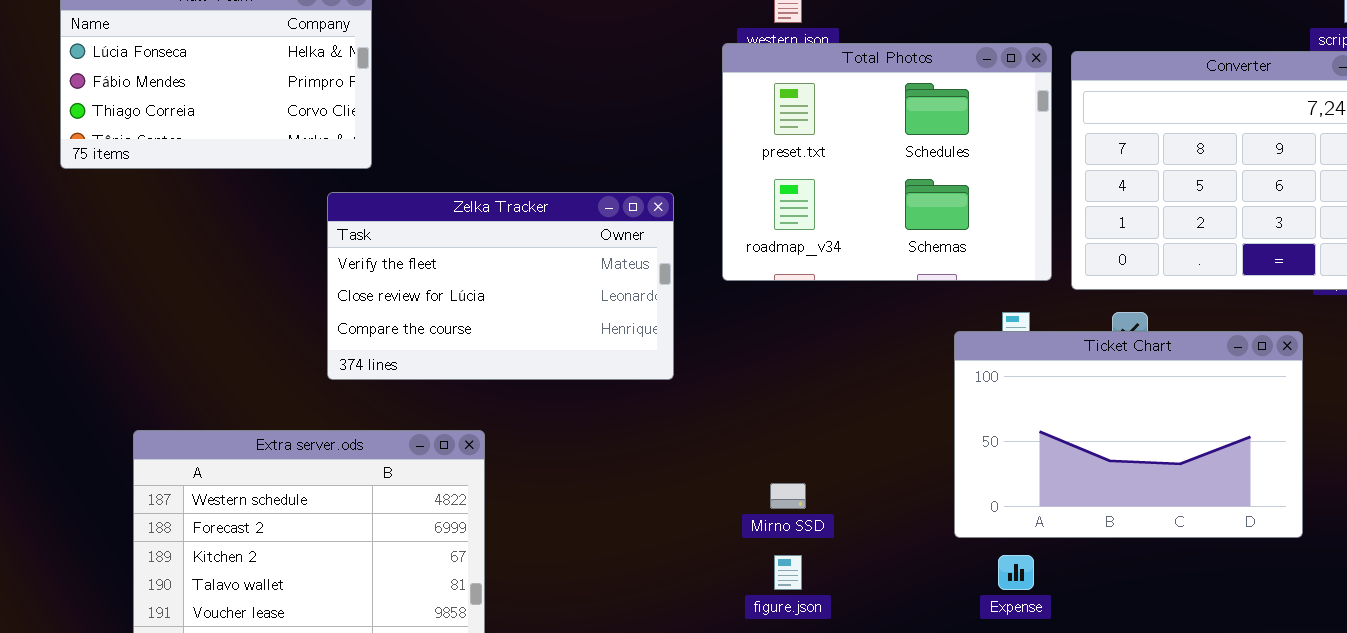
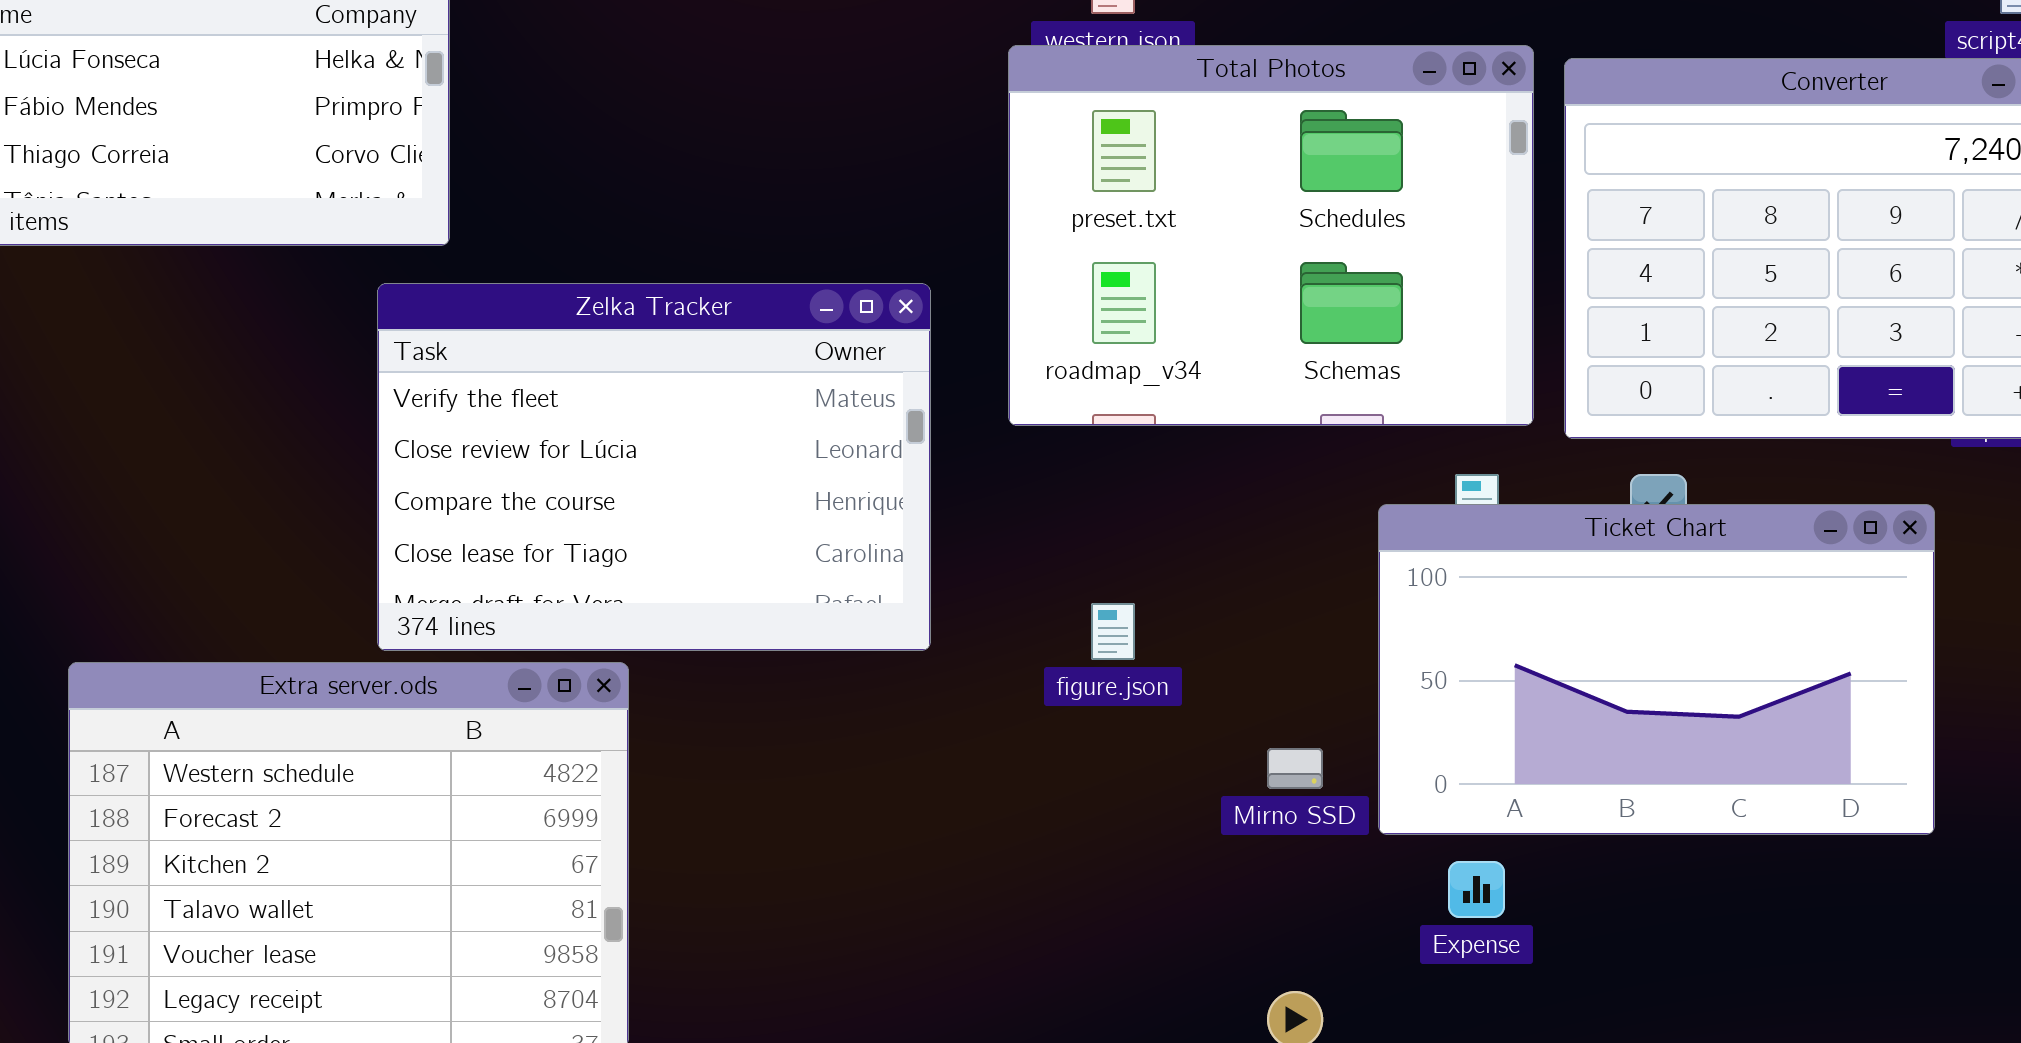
Zelka Tracker: [327,192,674,380] -> [377,283,931,651], resized
Mirno SSD: [770,483,806,509] -> [1267,748,1323,789], moved
figure.json: [774,555,802,590] -> [1091,603,1135,660], moved

